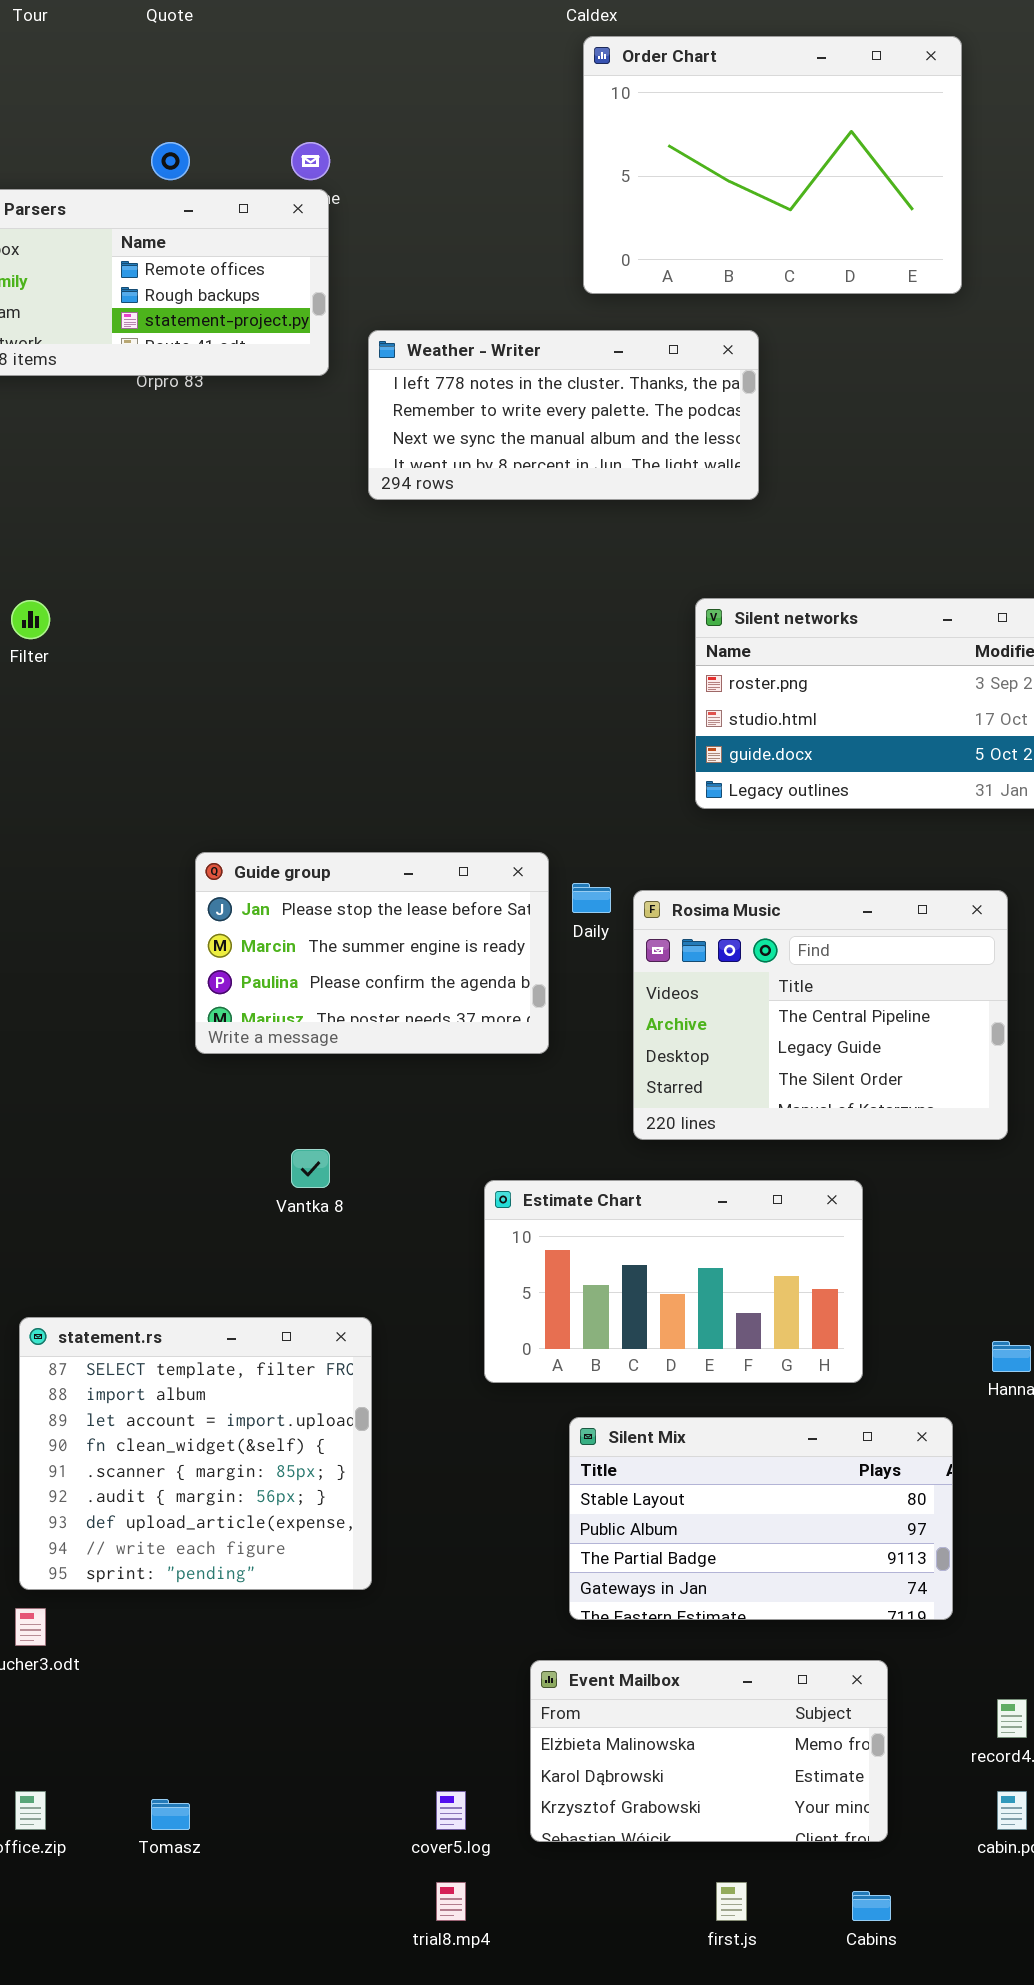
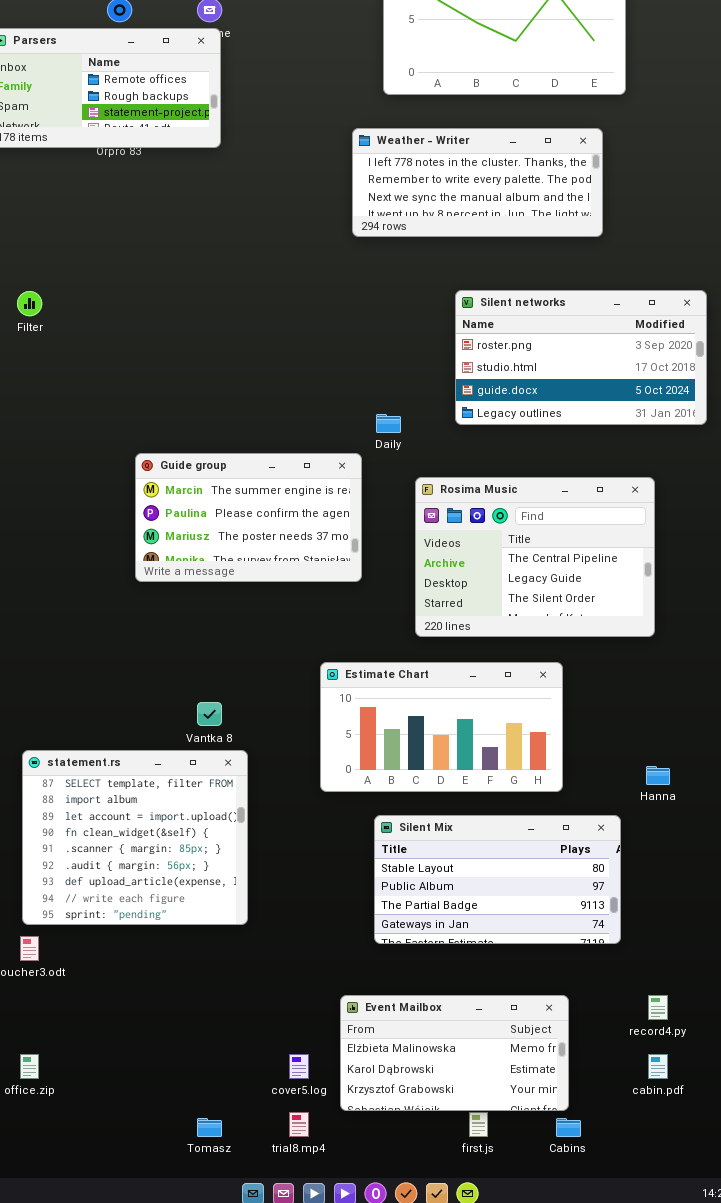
Weather - Writer: [368,330,759,500] -> [352,128,603,237], moved
Guide group: [195,852,549,1054] -> [135,453,362,582], scrolled down 1 row
Daily: [572,883,611,913] -> [376,414,401,433], moved
Vantka 8: [291,1149,330,1188] -> [197,702,222,726], moved
Event Mailbox: [530,1660,888,1842] -> [340,995,569,1111], moved
Tomasz: [151,1799,190,1830] -> [197,1118,222,1137], moved

